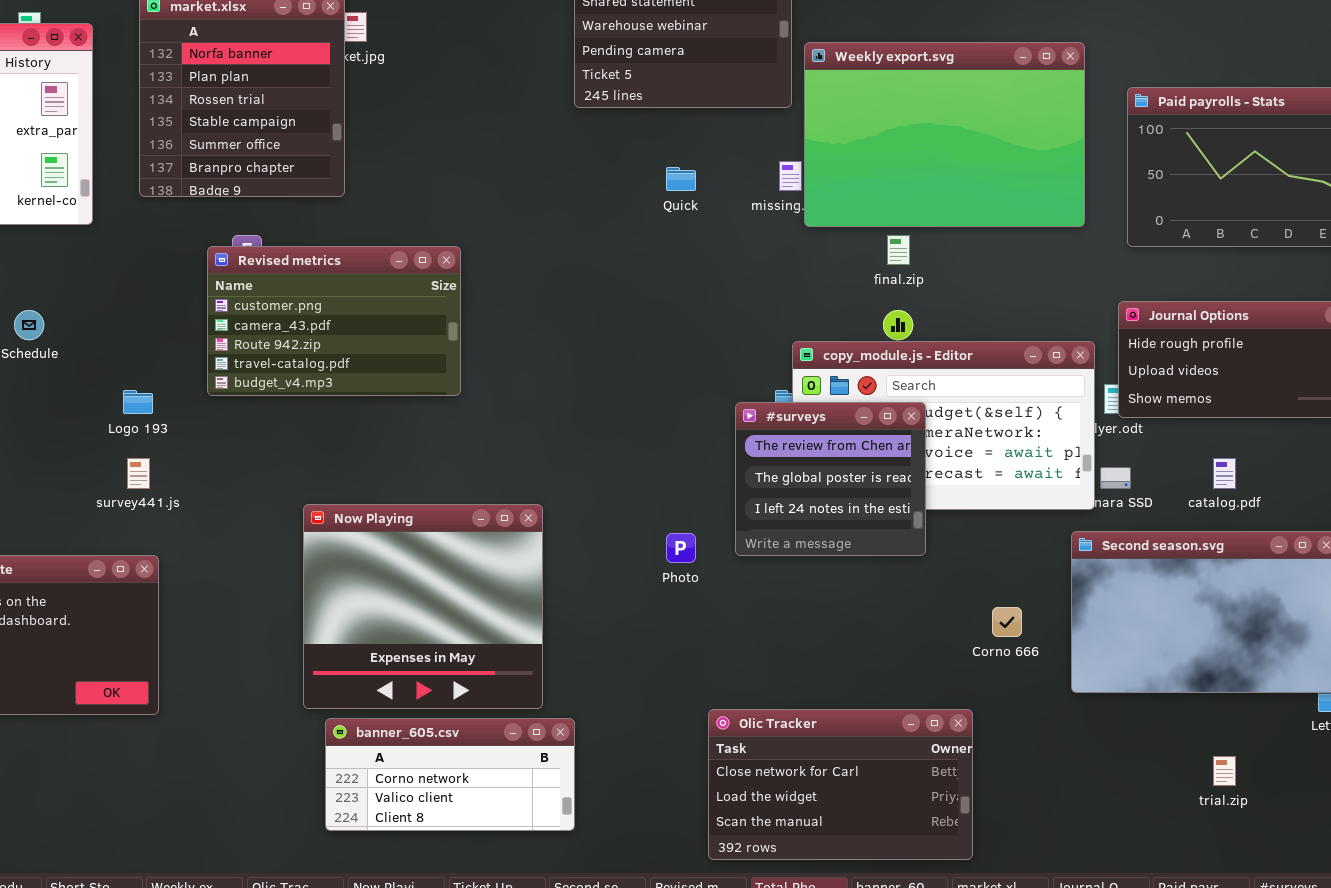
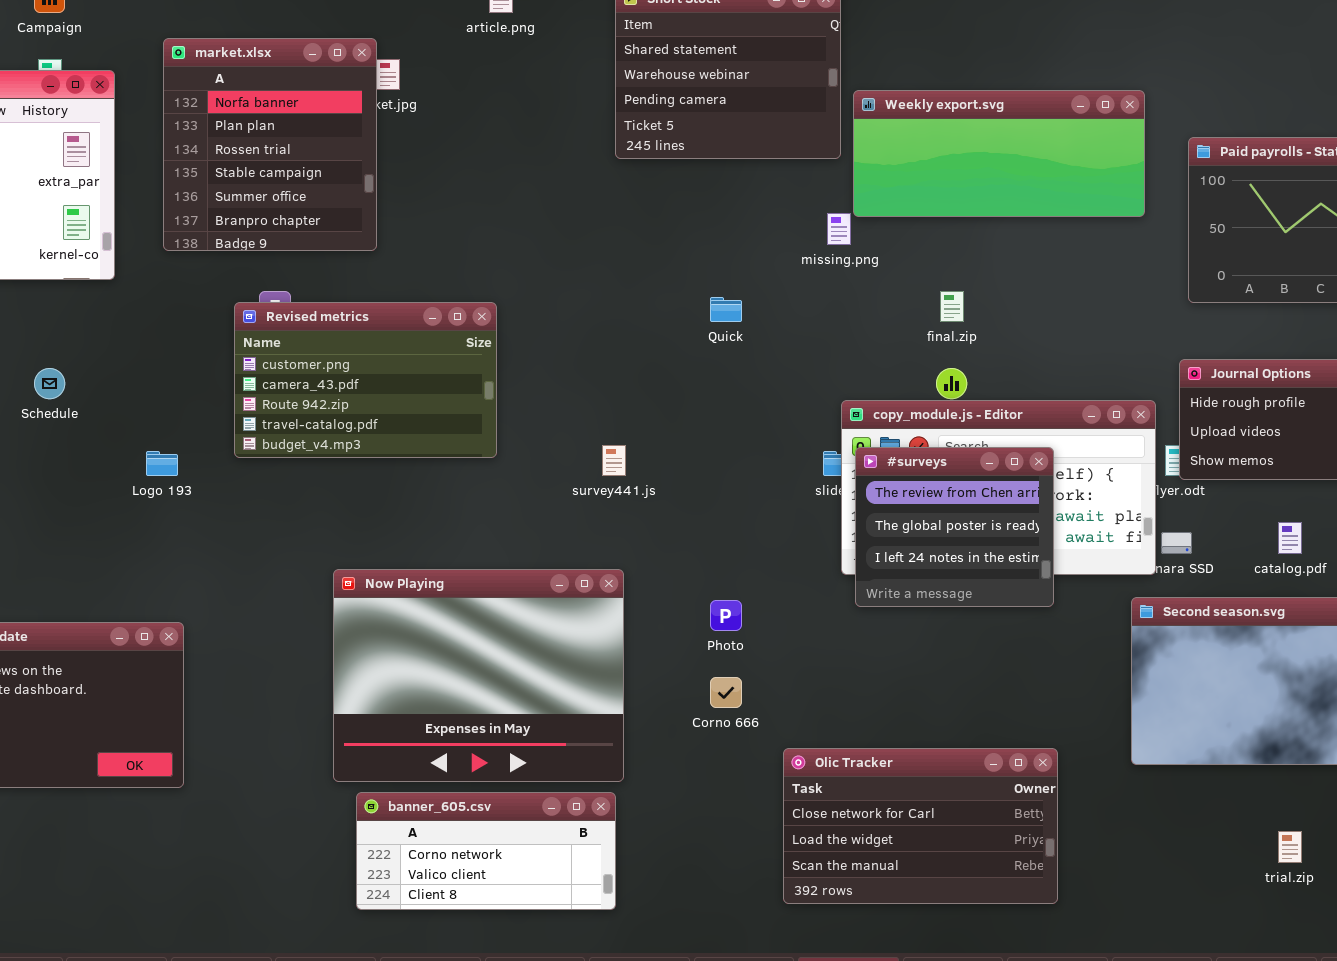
Weekly export.svg: [804,42,1085,227] -> [853,90,1145,217], resized
Quick: [666,167,696,191] -> [710,297,742,322], moved
#surveys: [735,402,926,556] -> [855,447,1054,607], moved
survey441.js: [127,458,150,489] -> [602,445,626,476], moved
Now Playing: [303,504,543,709] -> [333,569,624,782], resized
Corno 666: [992,607,1022,637] -> [710,677,742,708], moved
Olic Tracker: [708,709,973,860] -> [783,748,1058,904], moved

